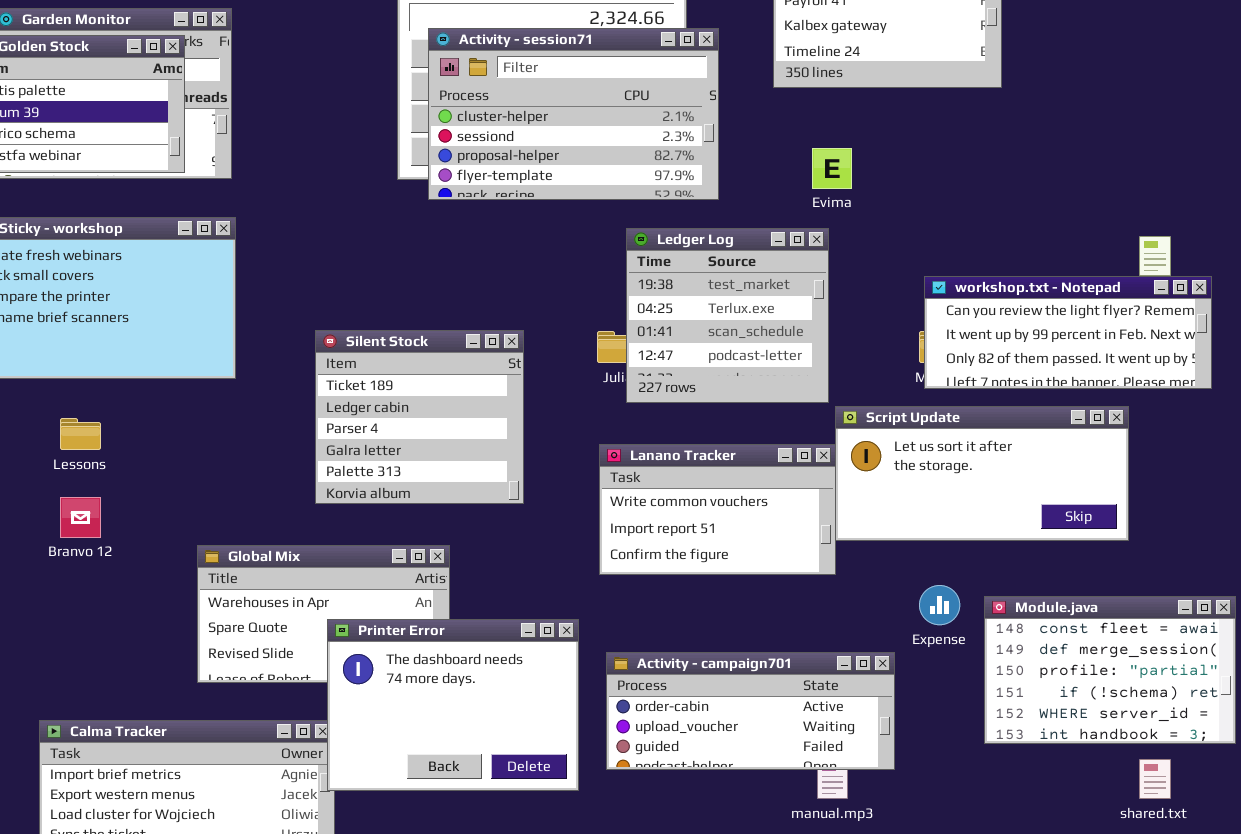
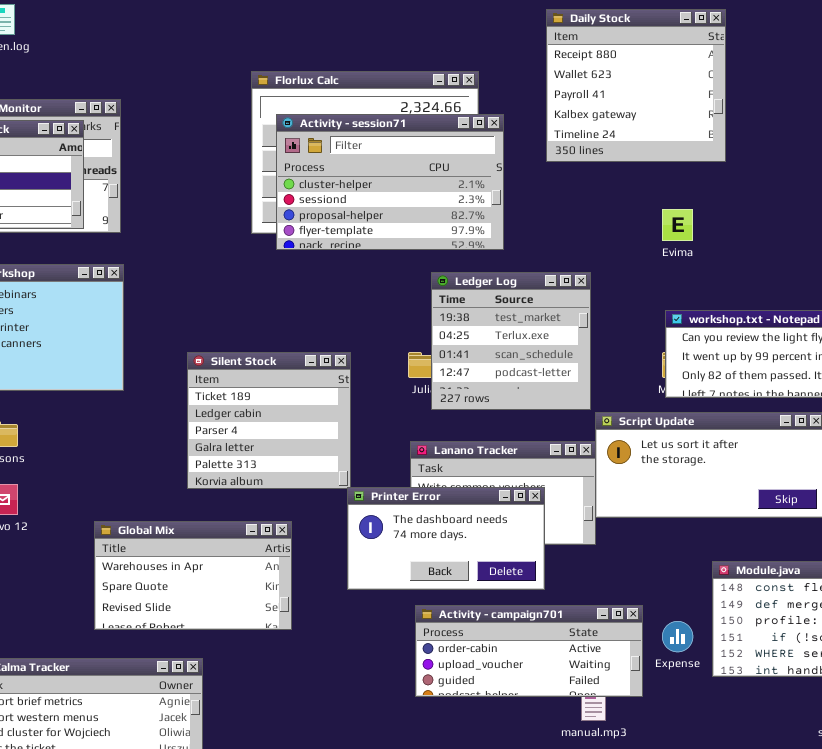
Evima: [812,148,852,189] -> [662,209,693,241], moved
Expense: [919,585,960,625] -> [662,621,693,652], moved
Printer Error: [327,619,579,791] -> [347,487,545,590], moved, resized

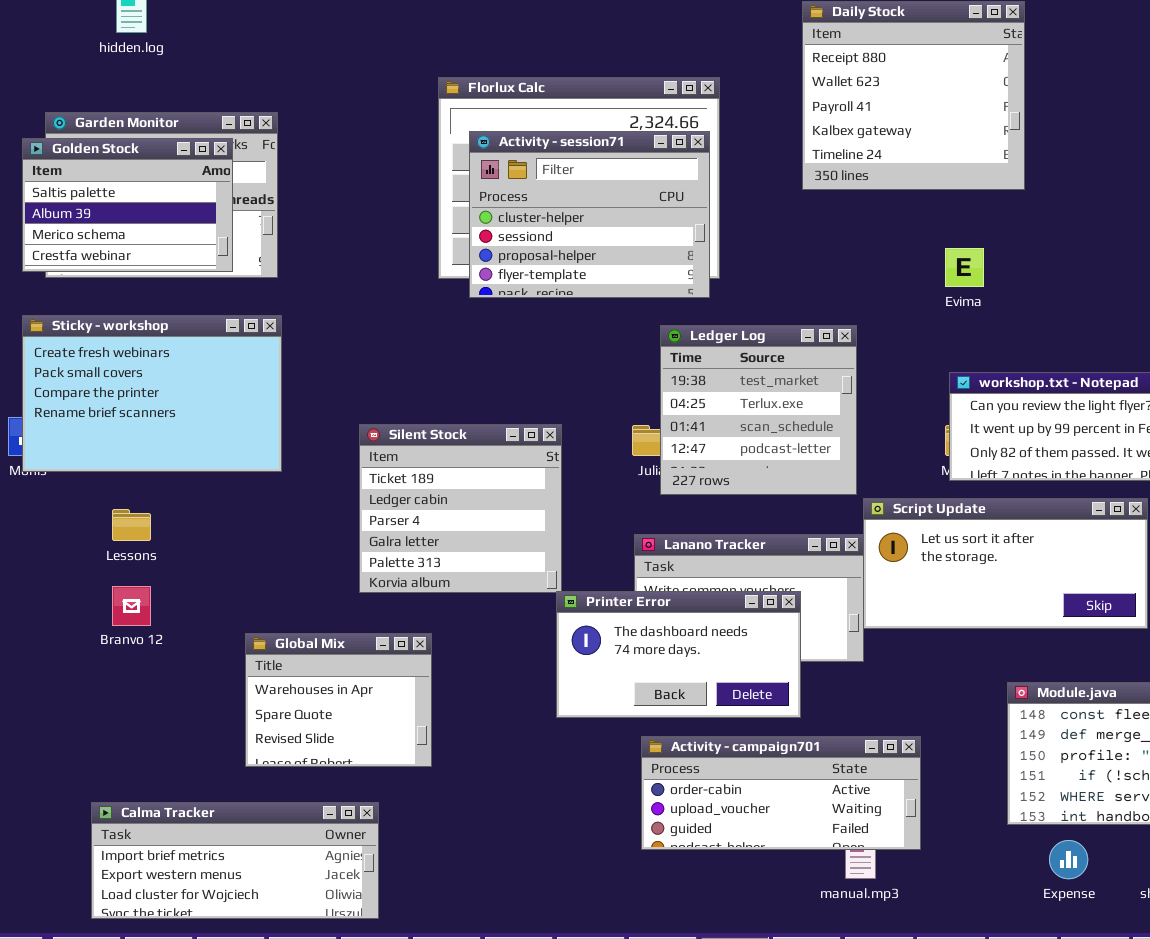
Activity - session71: [276,114,504,250] -> [469,131,710,298], resized
Global Mix: [94,521,292,630] -> [245,633,432,767], resized
Expense: [662,621,693,652] -> [1049,840,1088,879], moved

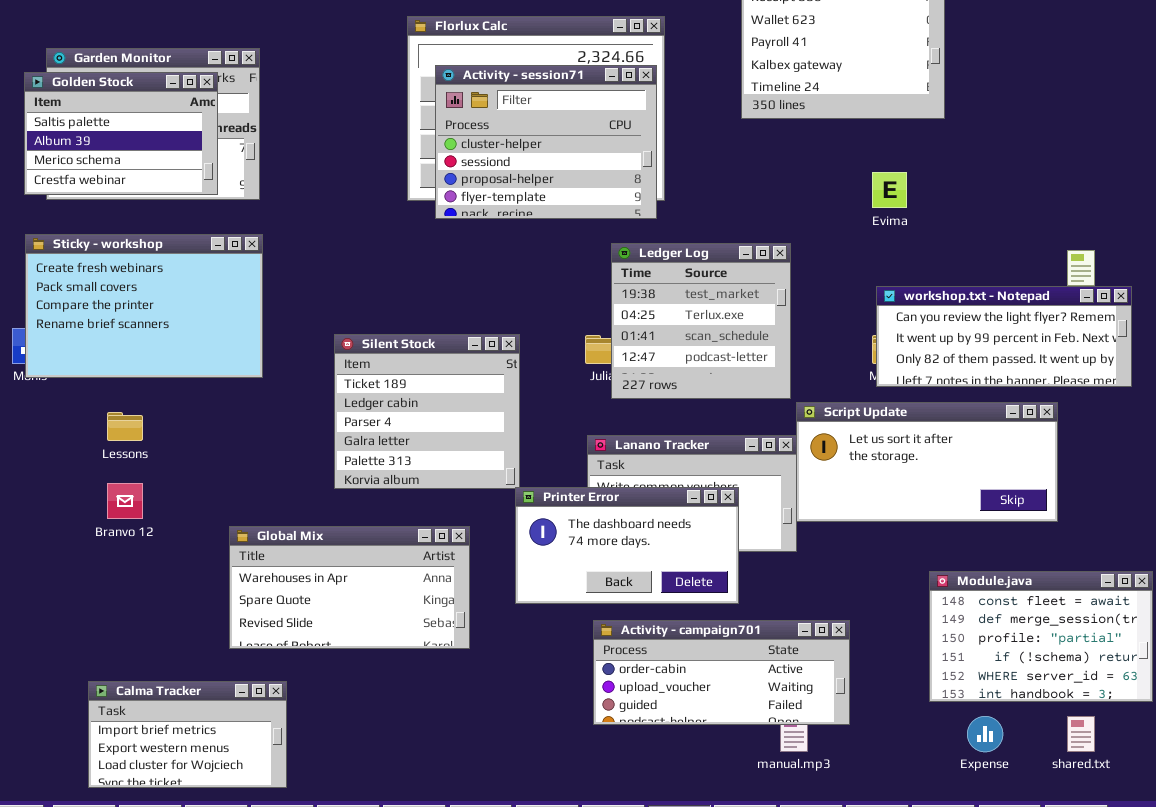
Global Mix: [245,633,432,767] -> [229,526,470,649], resized
Calma Tracker: [91,802,379,919] -> [88,681,287,788], resized

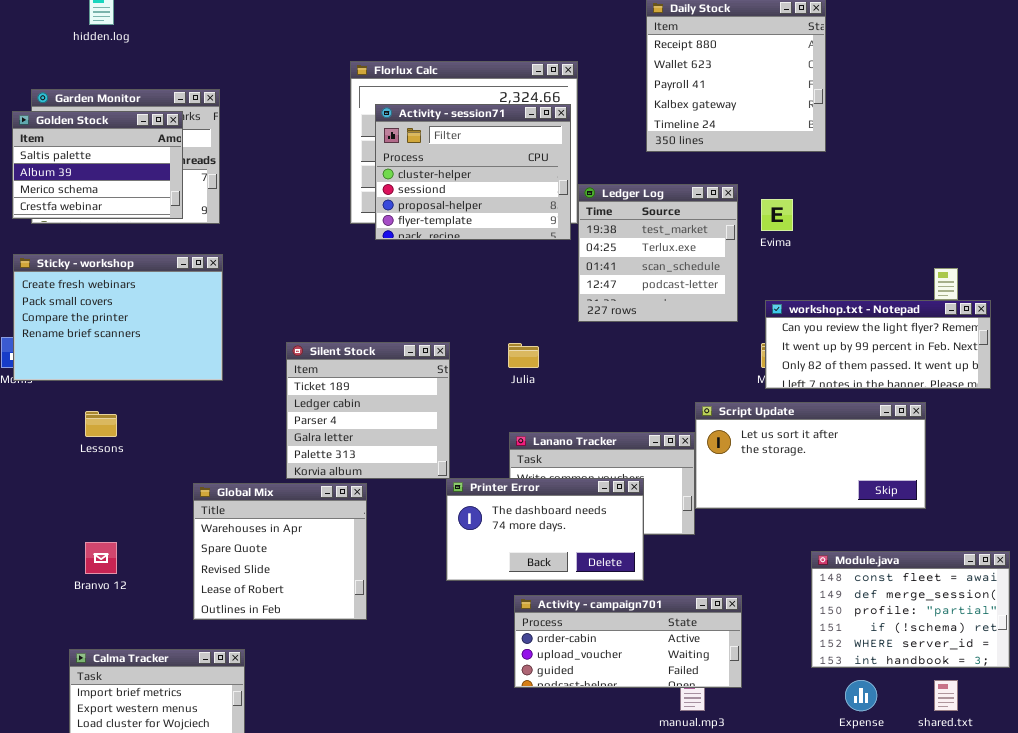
Ledger Log: [611,243,791,399] -> [578,184,738,322], moved
Branvo 12: [107,483,143,519] -> [85,542,117,574], moved
Global Mix: [229,526,470,649] -> [193,483,367,620], resized

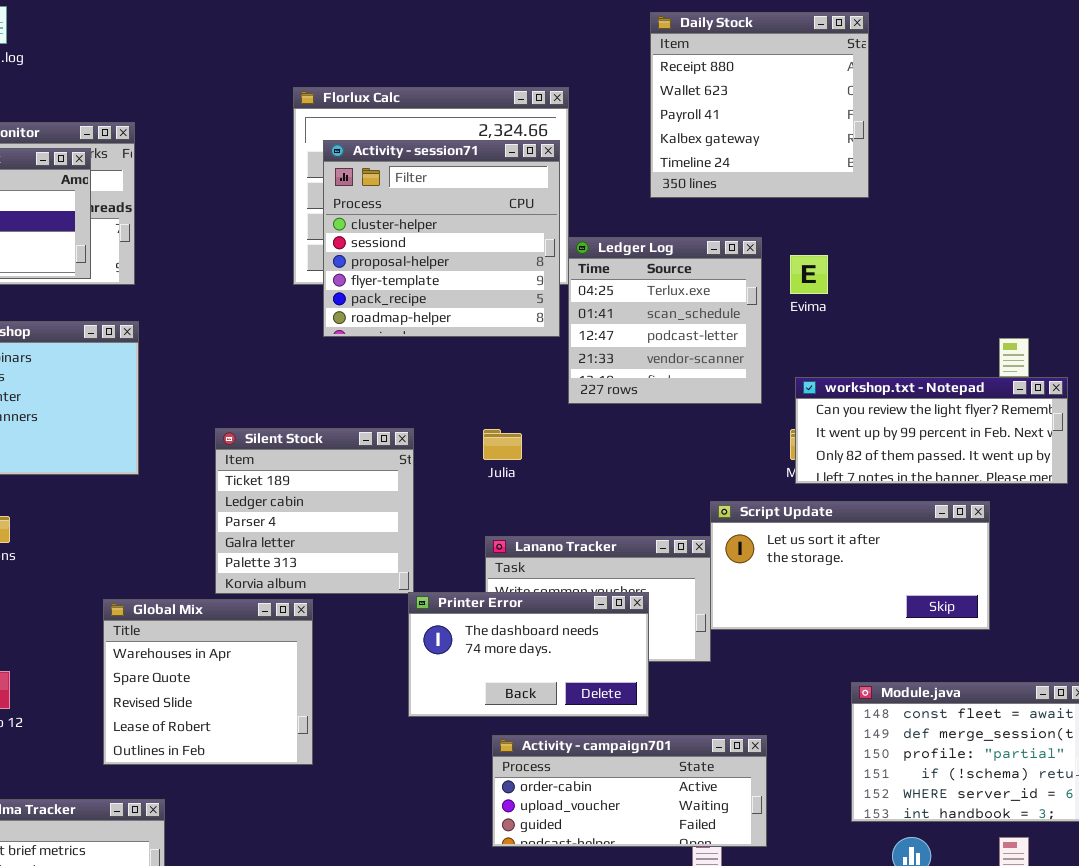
Activity - session71: [375,104,571,240] -> [323,140,560,337], resized
Ledger Log: [578,184,738,322] -> [568,237,762,404], scrolled down 1 row

